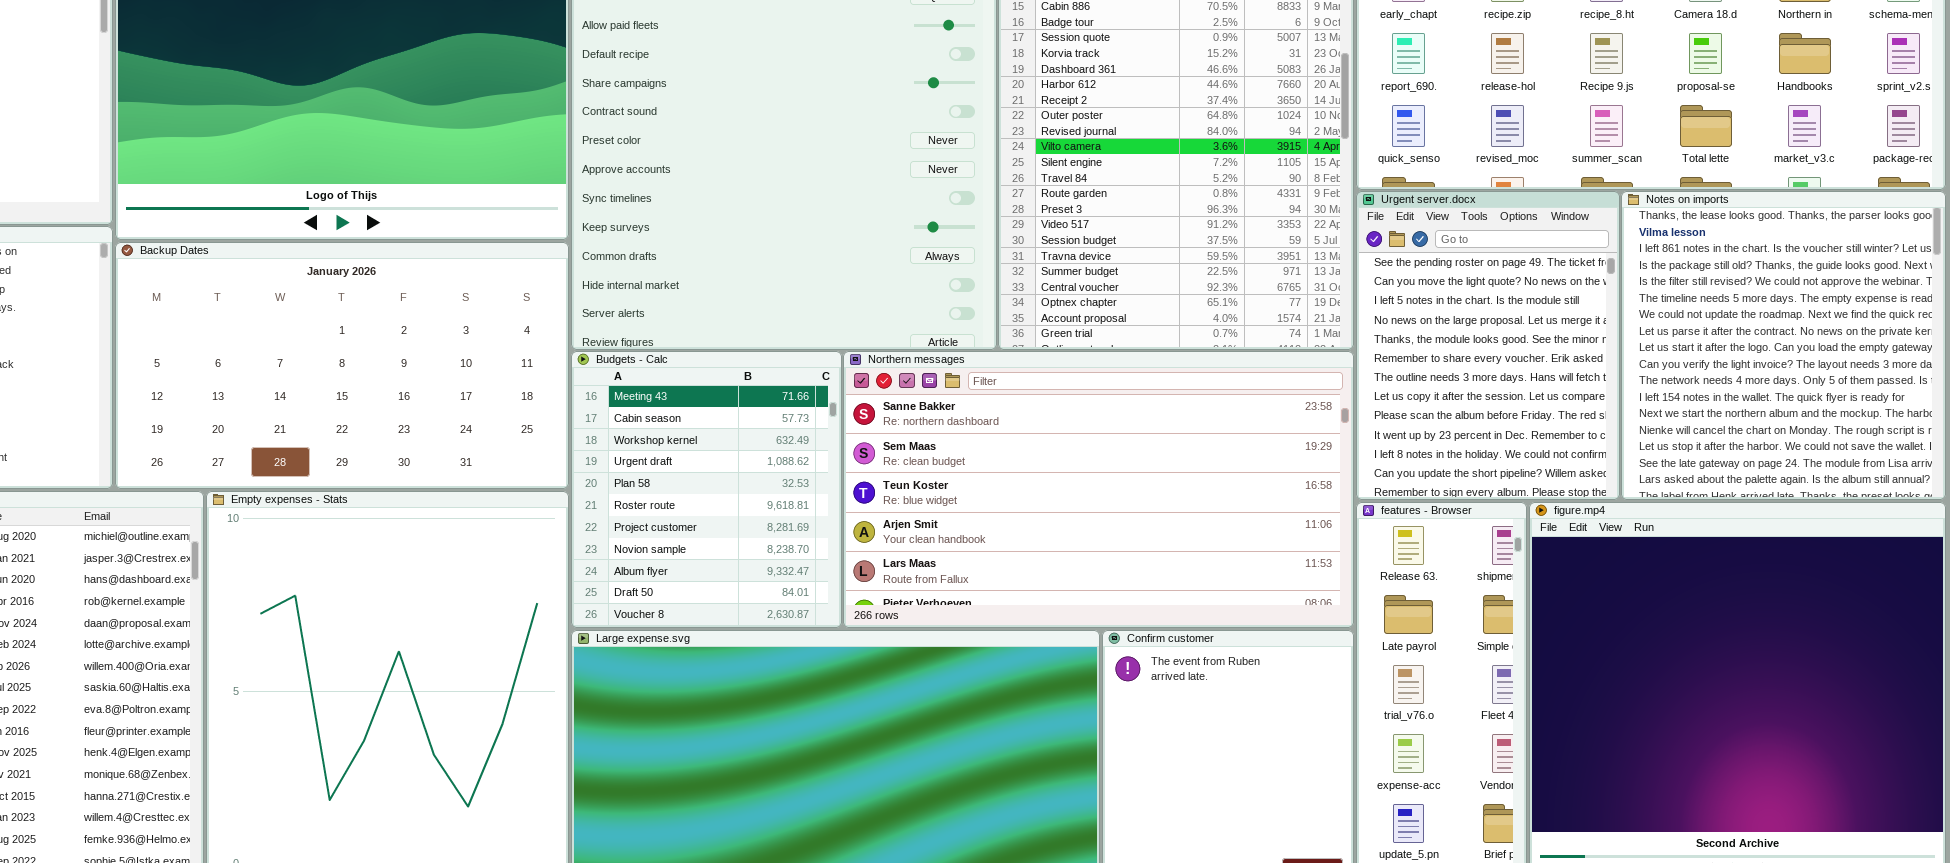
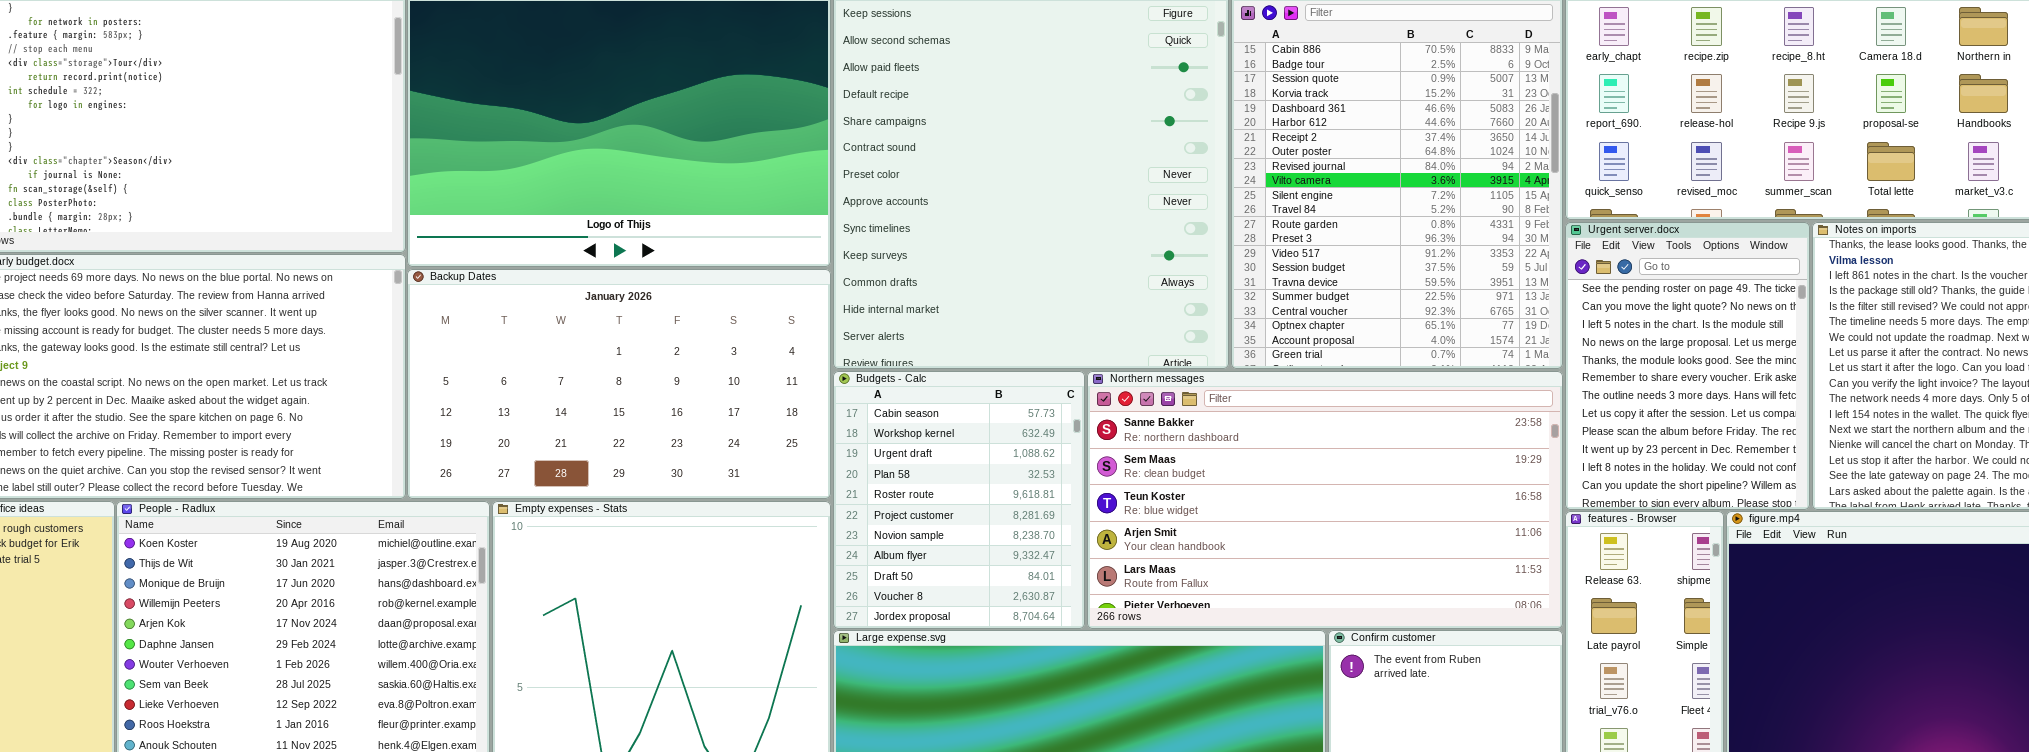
Budgets - Calc: [571,351,842,628] -> [833,371,1085,629], scrolled down 1 row

